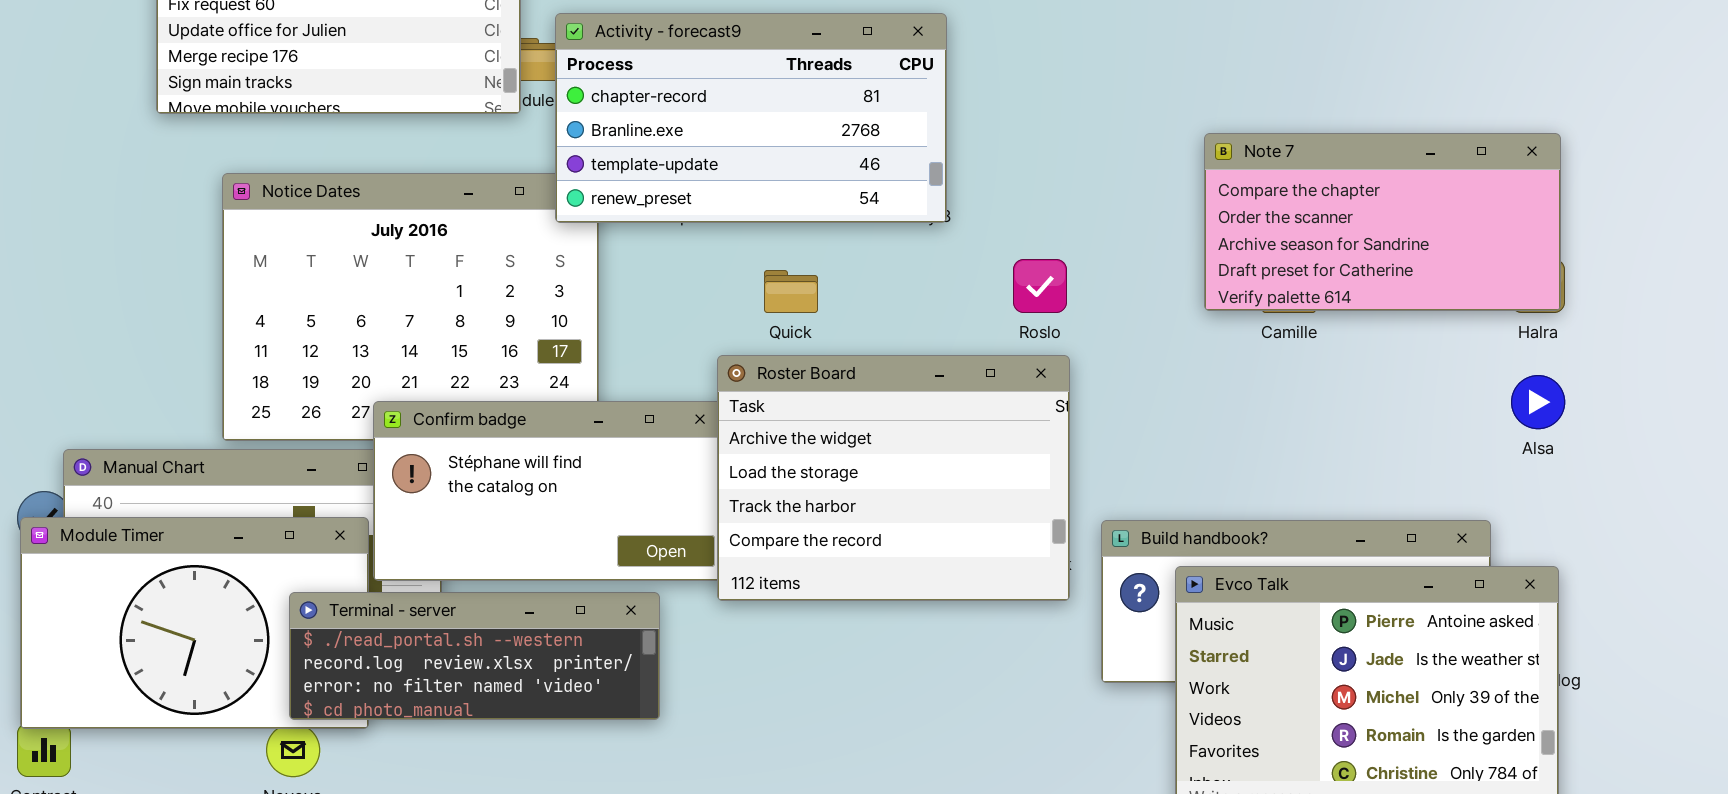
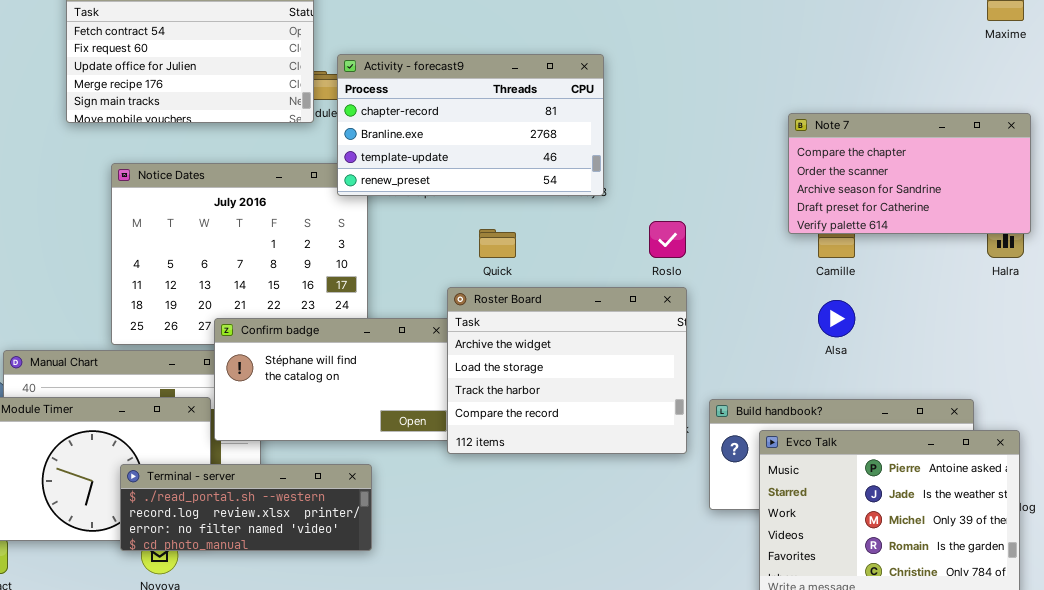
Note 7: [1204,133,1561,311] -> [788,113,1031,234], moved
Alsa: [1511,375,1565,429] -> [818,300,855,337], moved
Terminal - server: [289,592,660,720] -> [120,464,372,551], moved

